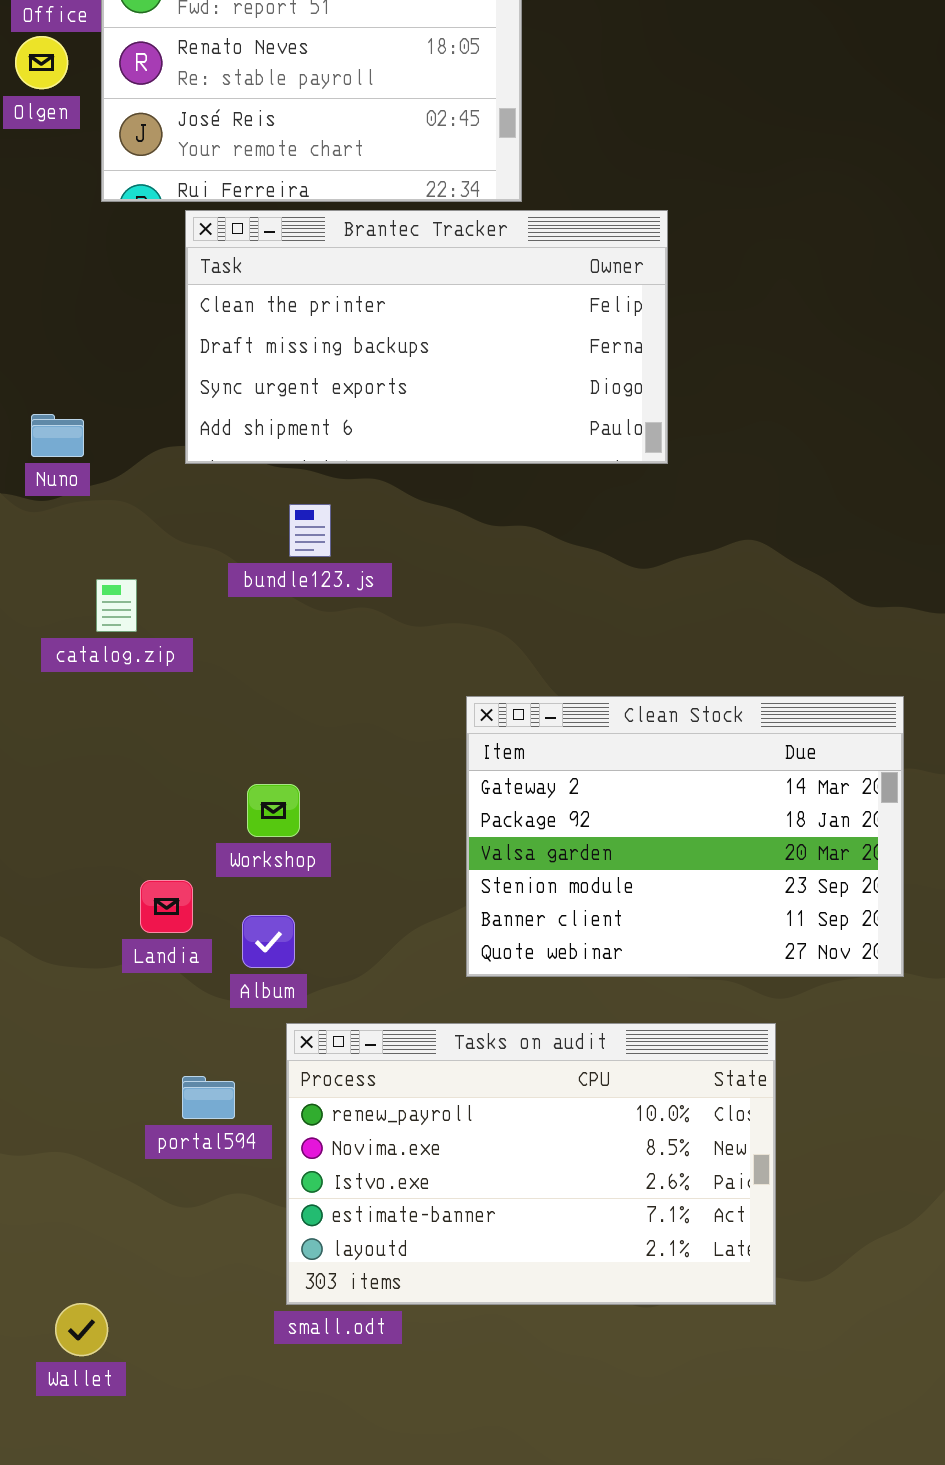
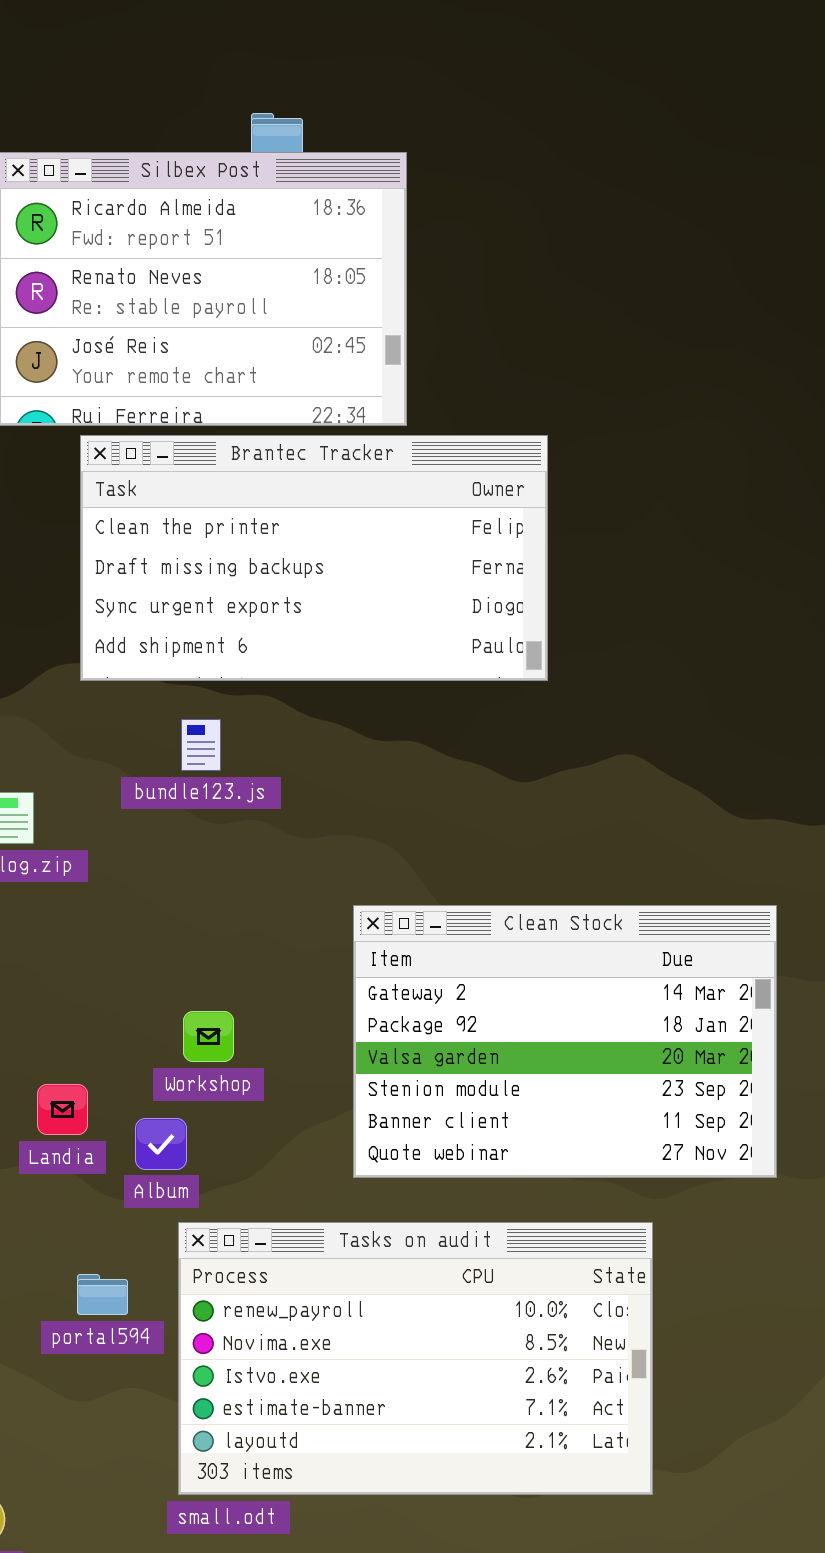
Workshop: [247,784,300,837] -> [183,1011,234,1062], moved

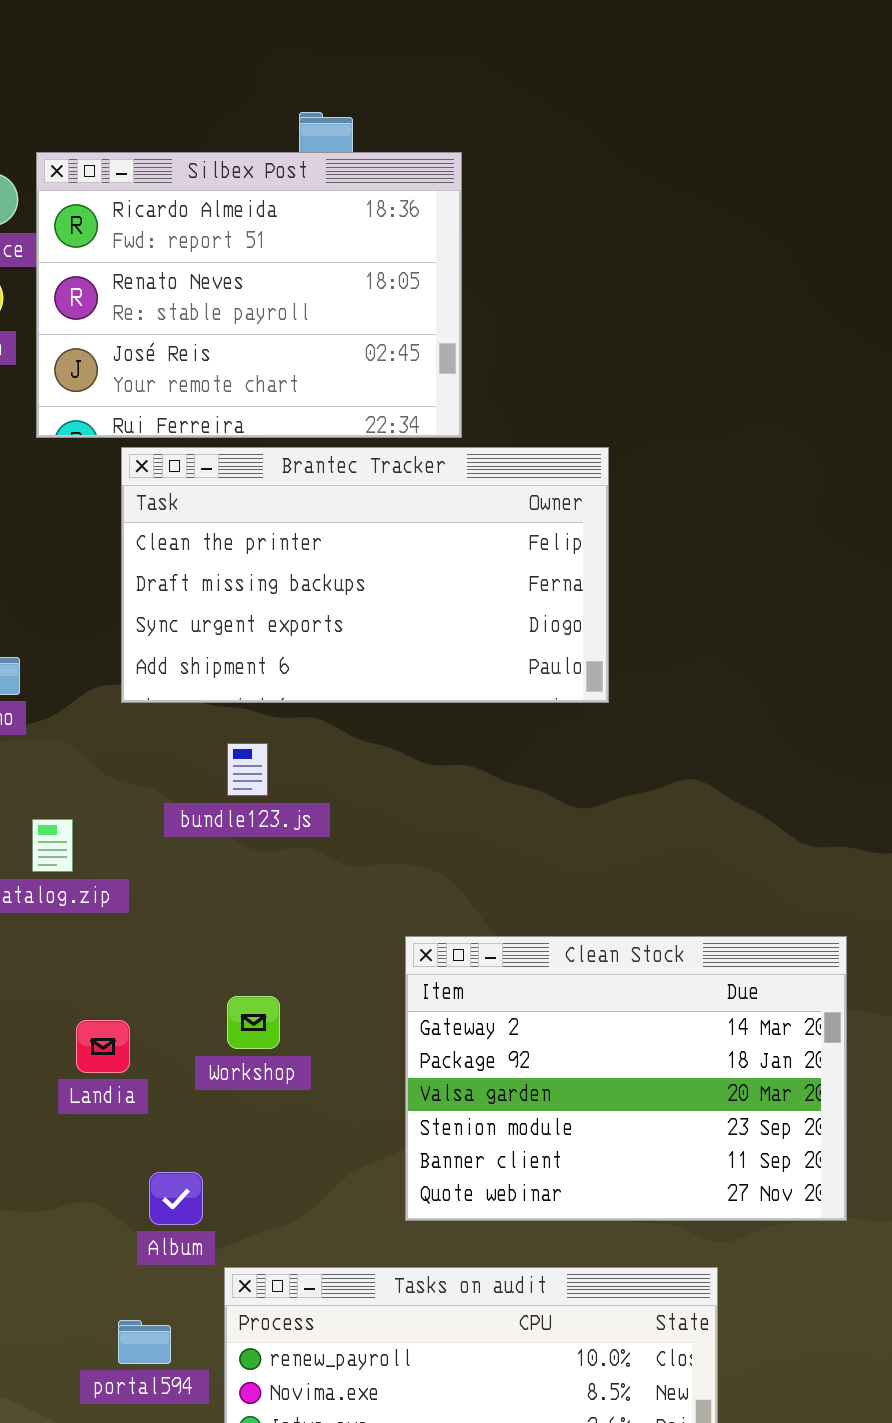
Workshop: [183,1011,234,1062] -> [227,996,280,1049], moved
Landia: [37,1084,88,1135] -> [76,1020,130,1073], moved
Album: [135,1118,187,1170] -> [149,1172,203,1225], moved

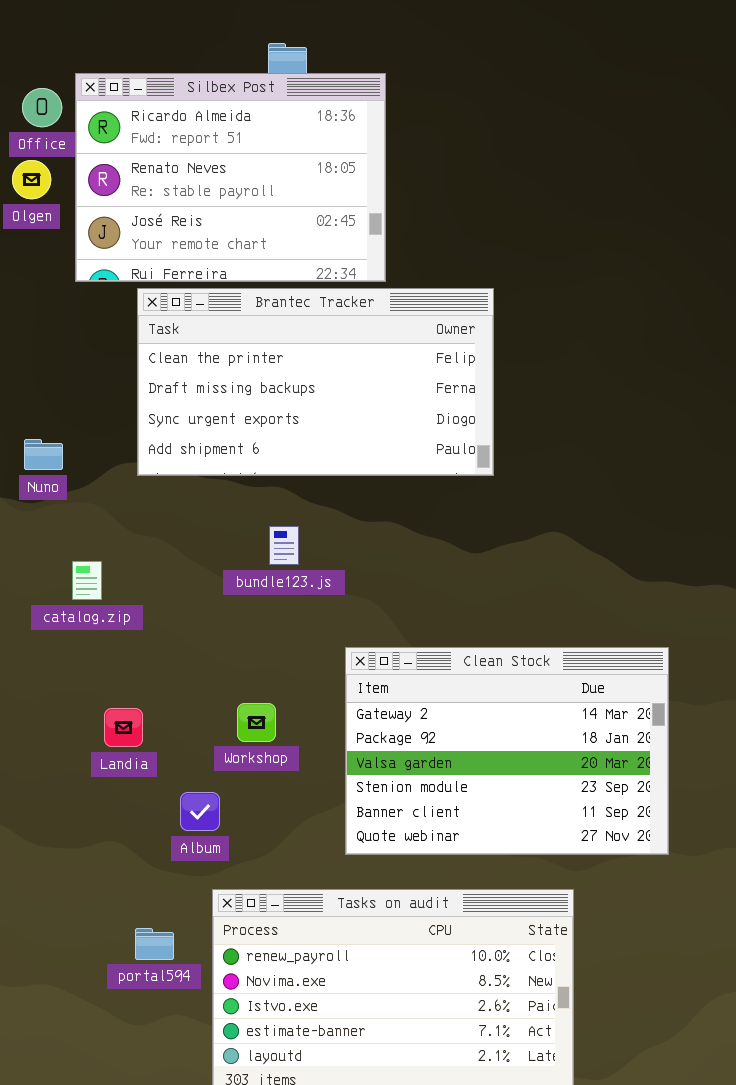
bundle123.js: [227,743,268,796] -> [269,526,299,565], moved
Workshop: [227,996,280,1049] -> [237,703,276,742], moved
Album: [149,1172,203,1225] -> [180,792,220,831], moved

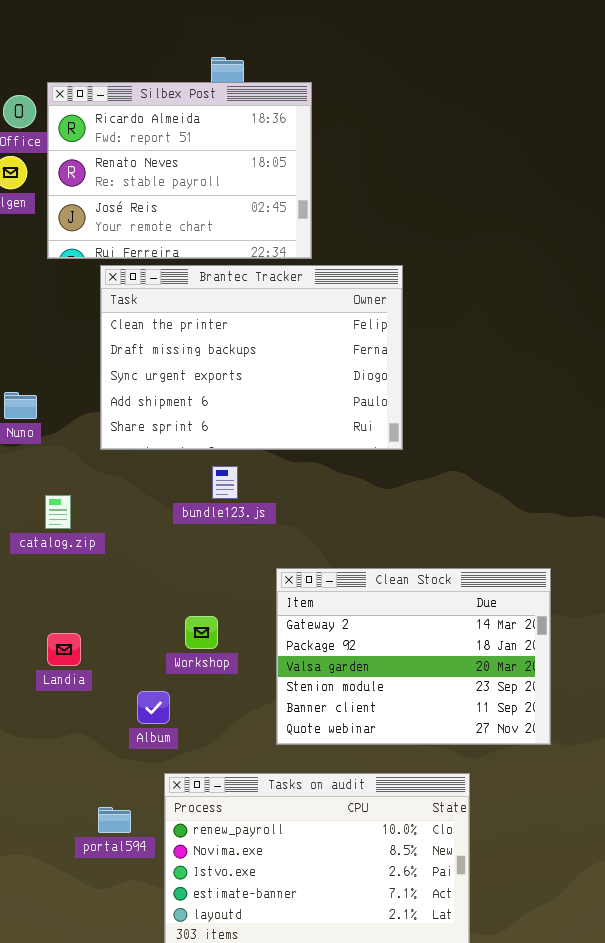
Brantec Tracker: [137,288,494,476] -> [100,265,403,450], resized
Landia: [104,708,143,747] -> [47,633,81,666], moved

